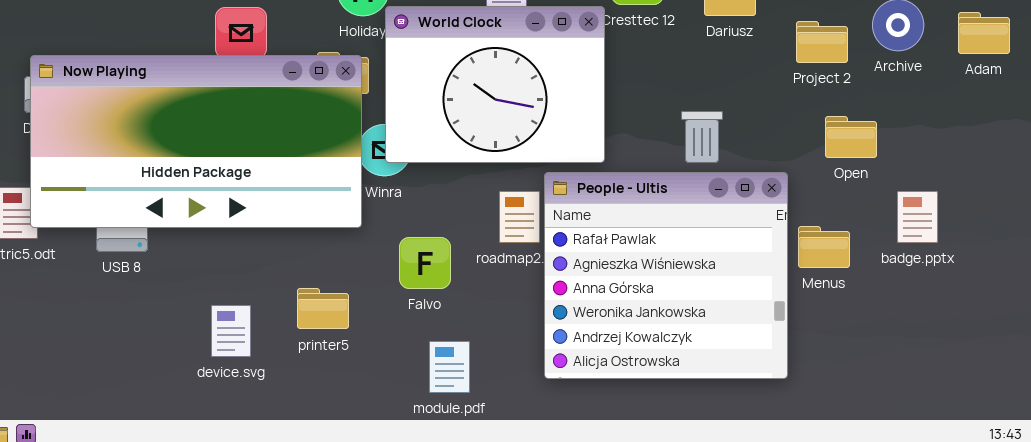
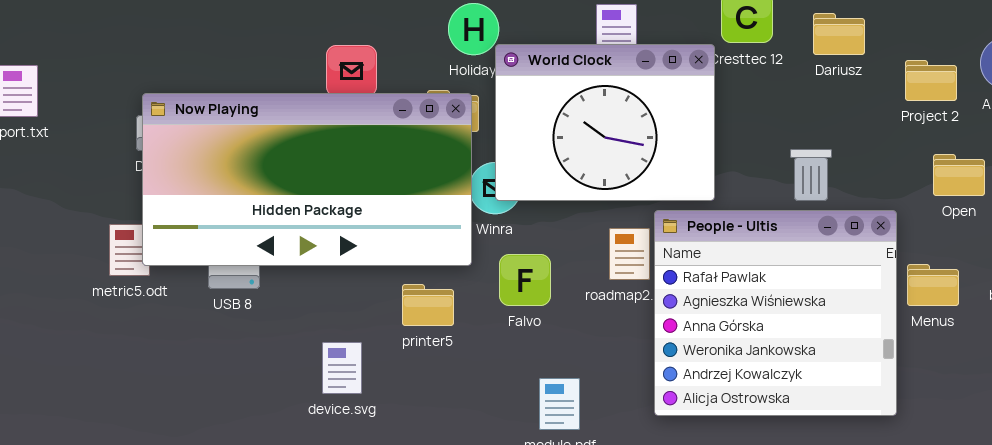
Falvo: [399,237,451,289] -> [499,254,551,306], moved
printer5: [297,288,349,329] -> [402,284,454,326], moved

